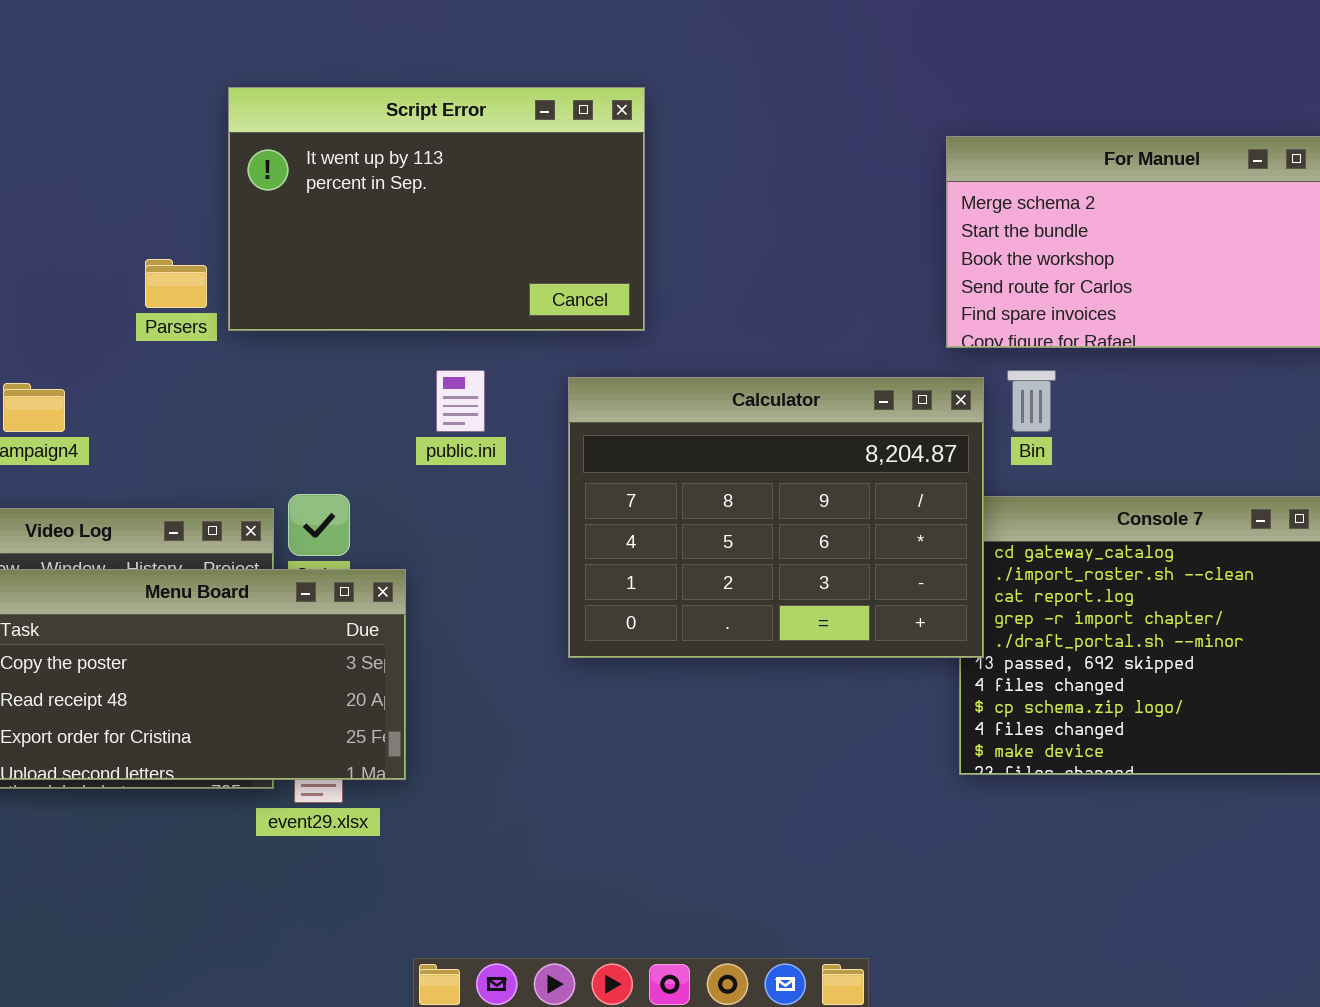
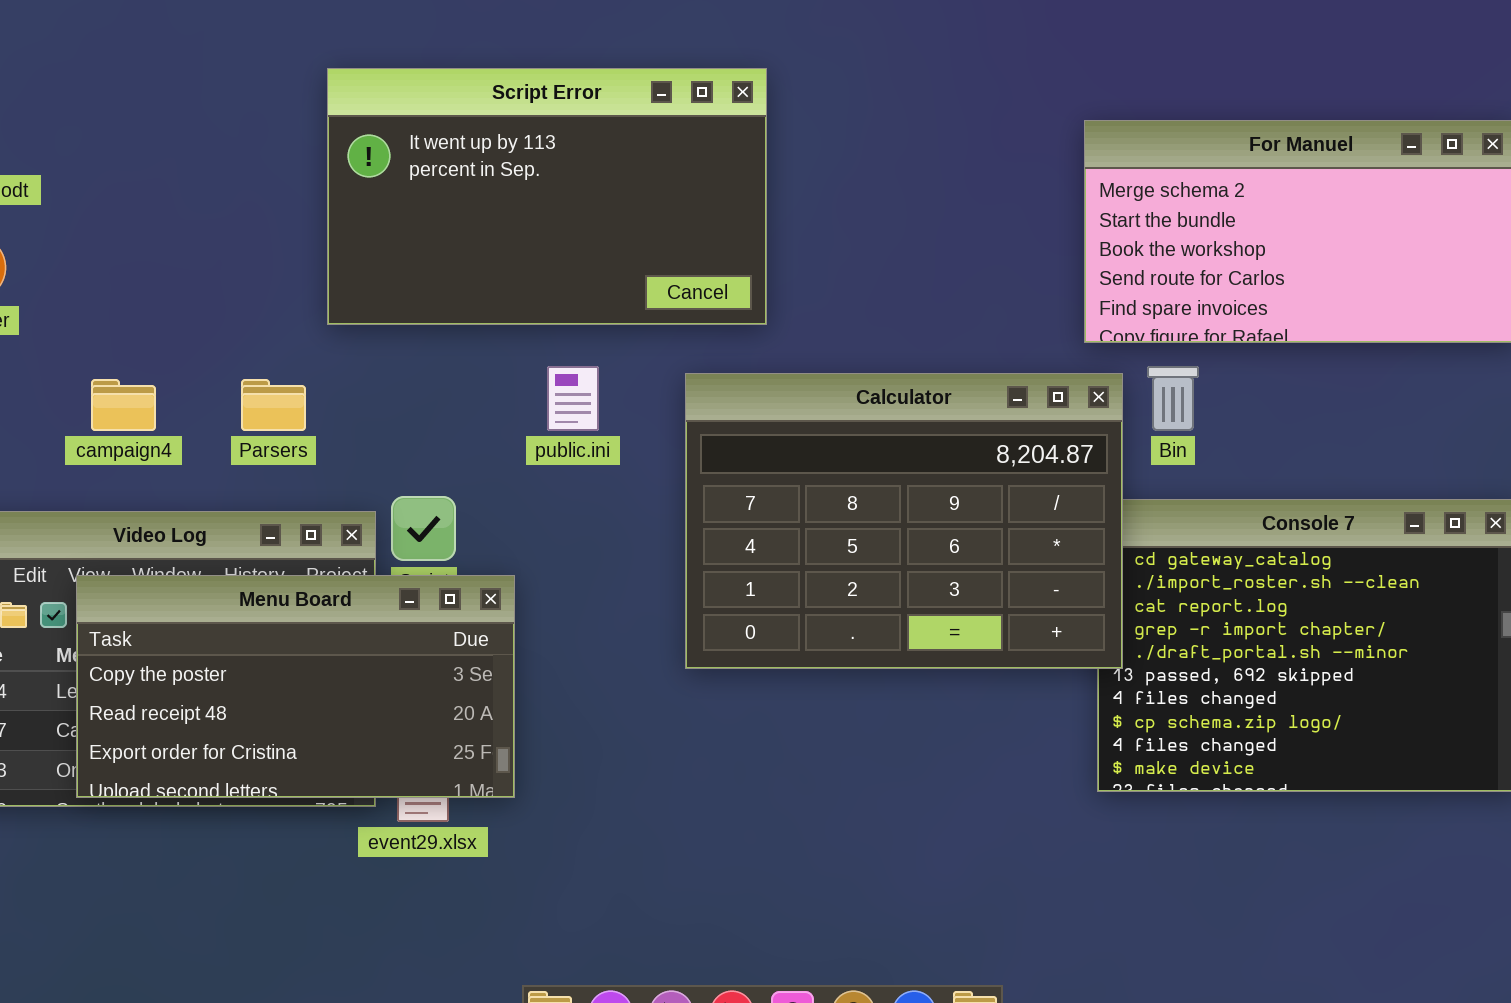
Parsers: [145,259,207,308] -> [241,379,306,431], moved

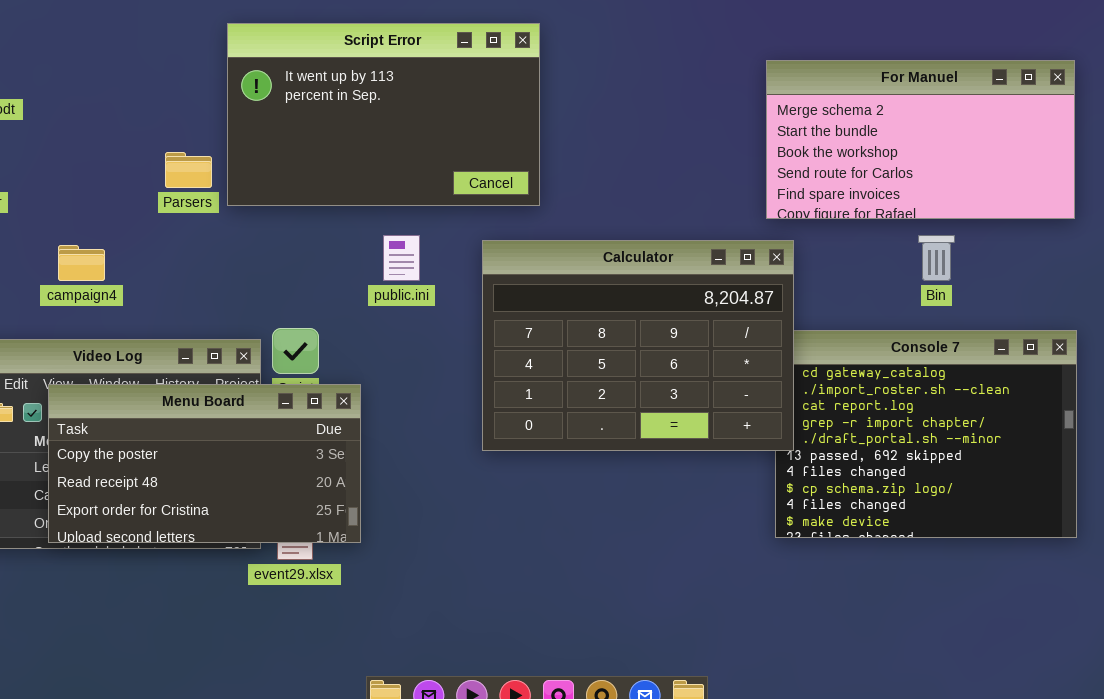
Bin: [1147,366,1199,431] -> [918,235,955,281], moved
Parsers: [241,379,306,431] -> [165,152,212,188], moved

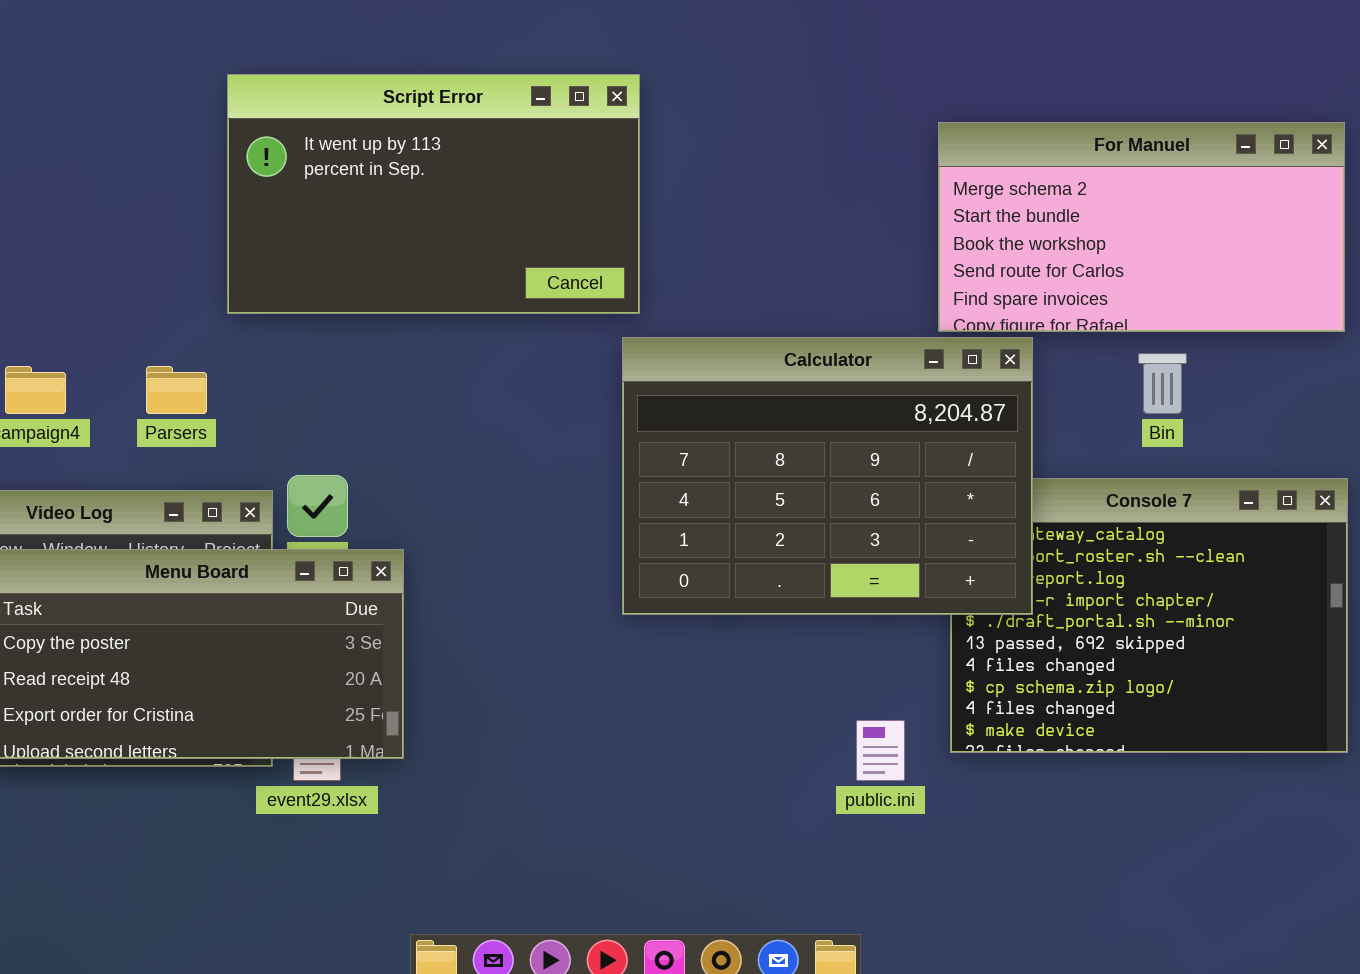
Parsers: [165,152,212,188] -> [146,366,207,414], moved
public.ini: [383,235,420,281] -> [856,720,905,781], moved
Calculator: [482,240,794,451] -> [622,337,1033,615], moved

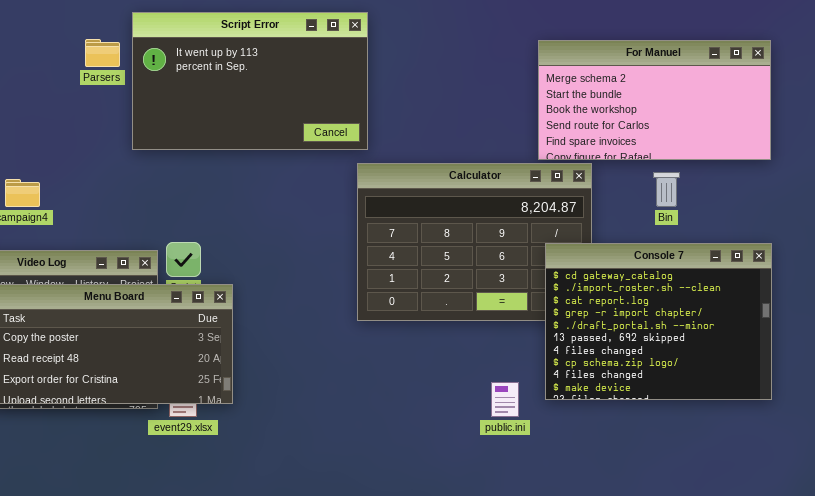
Parsers: [146,366,207,414] -> [85,39,120,67], moved
Console 7: [950,478,1348,753] -> [545,243,772,400], raised

